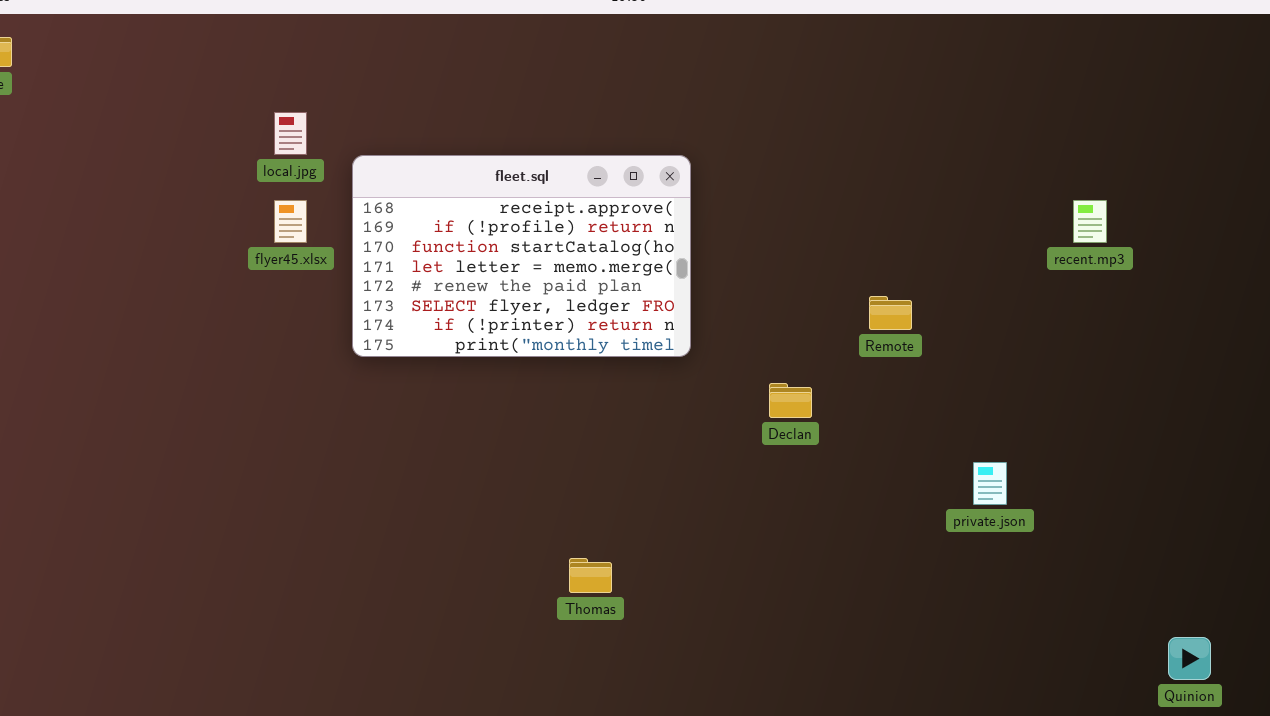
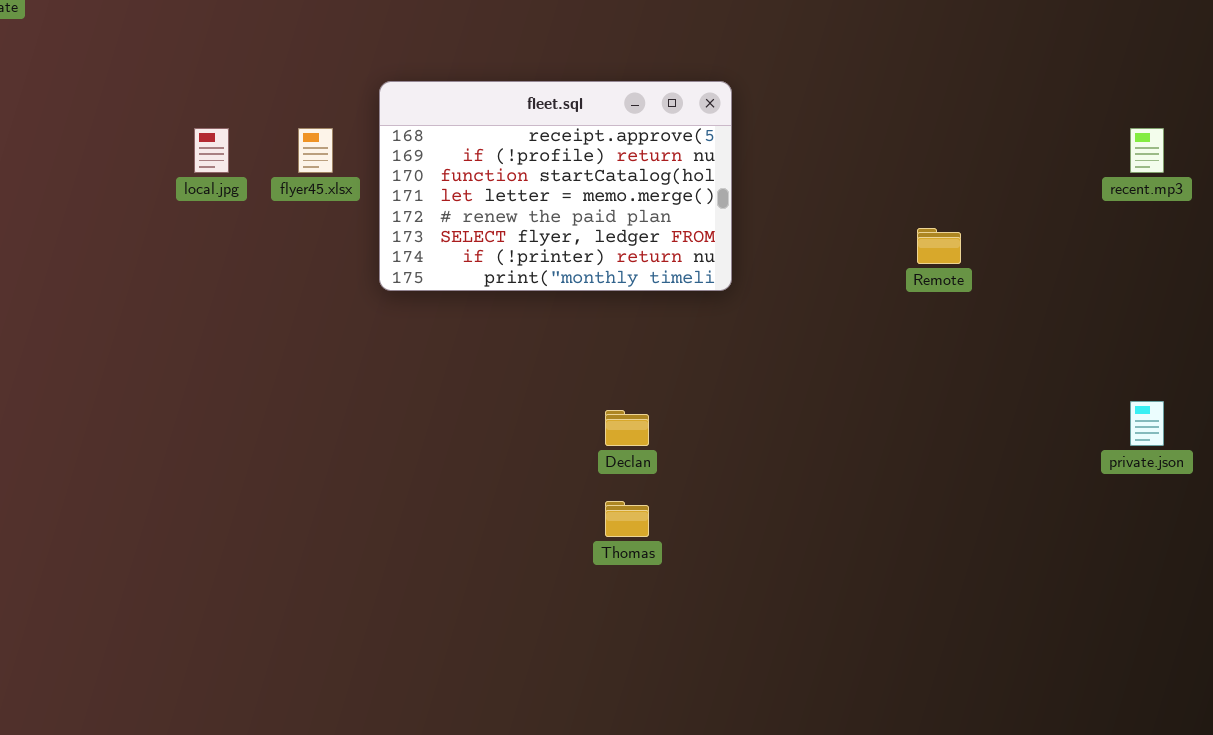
local.jpg: [274,112,307,155] -> [194,128,229,173], moved
Declan: [769,383,812,418] -> [605,410,649,446], moved
private.json: [973,462,1007,505] -> [1130,401,1164,446], moved

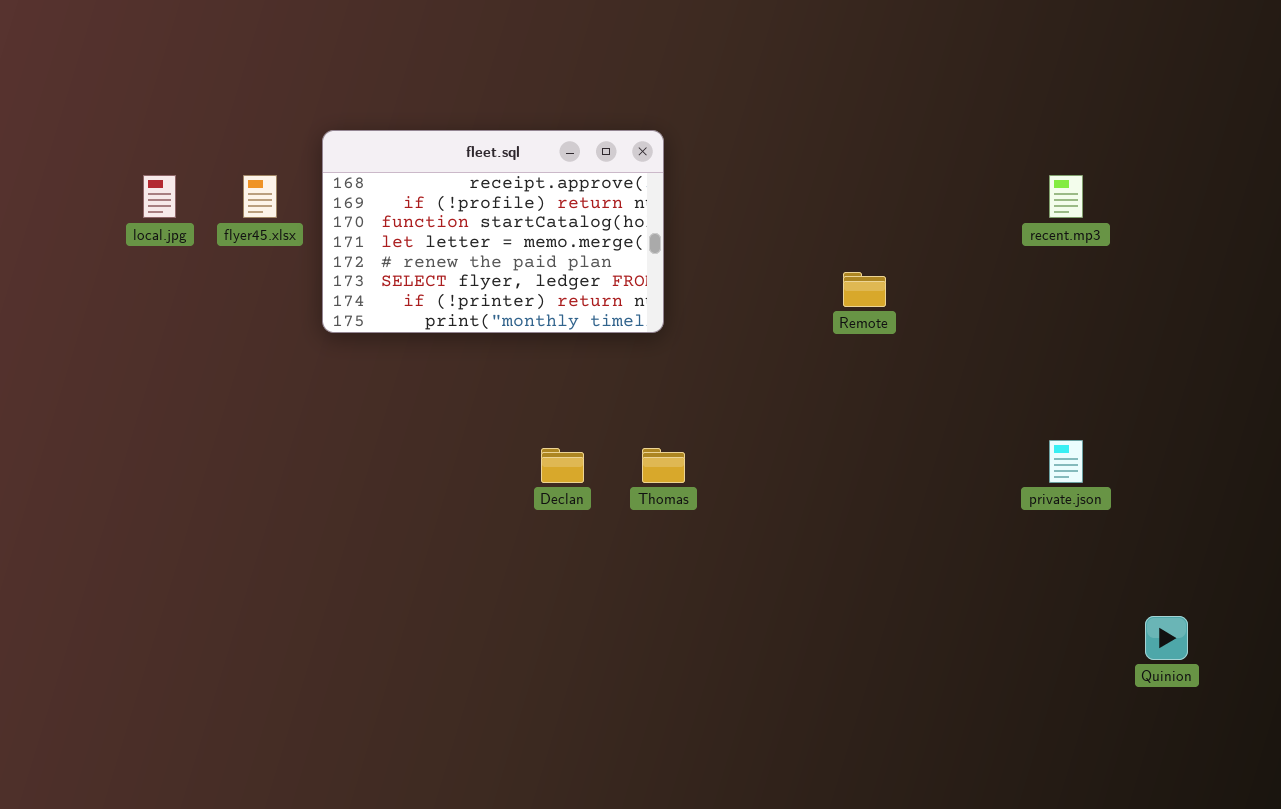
Thomas: [605,501,649,537] -> [642,448,685,483], moved

